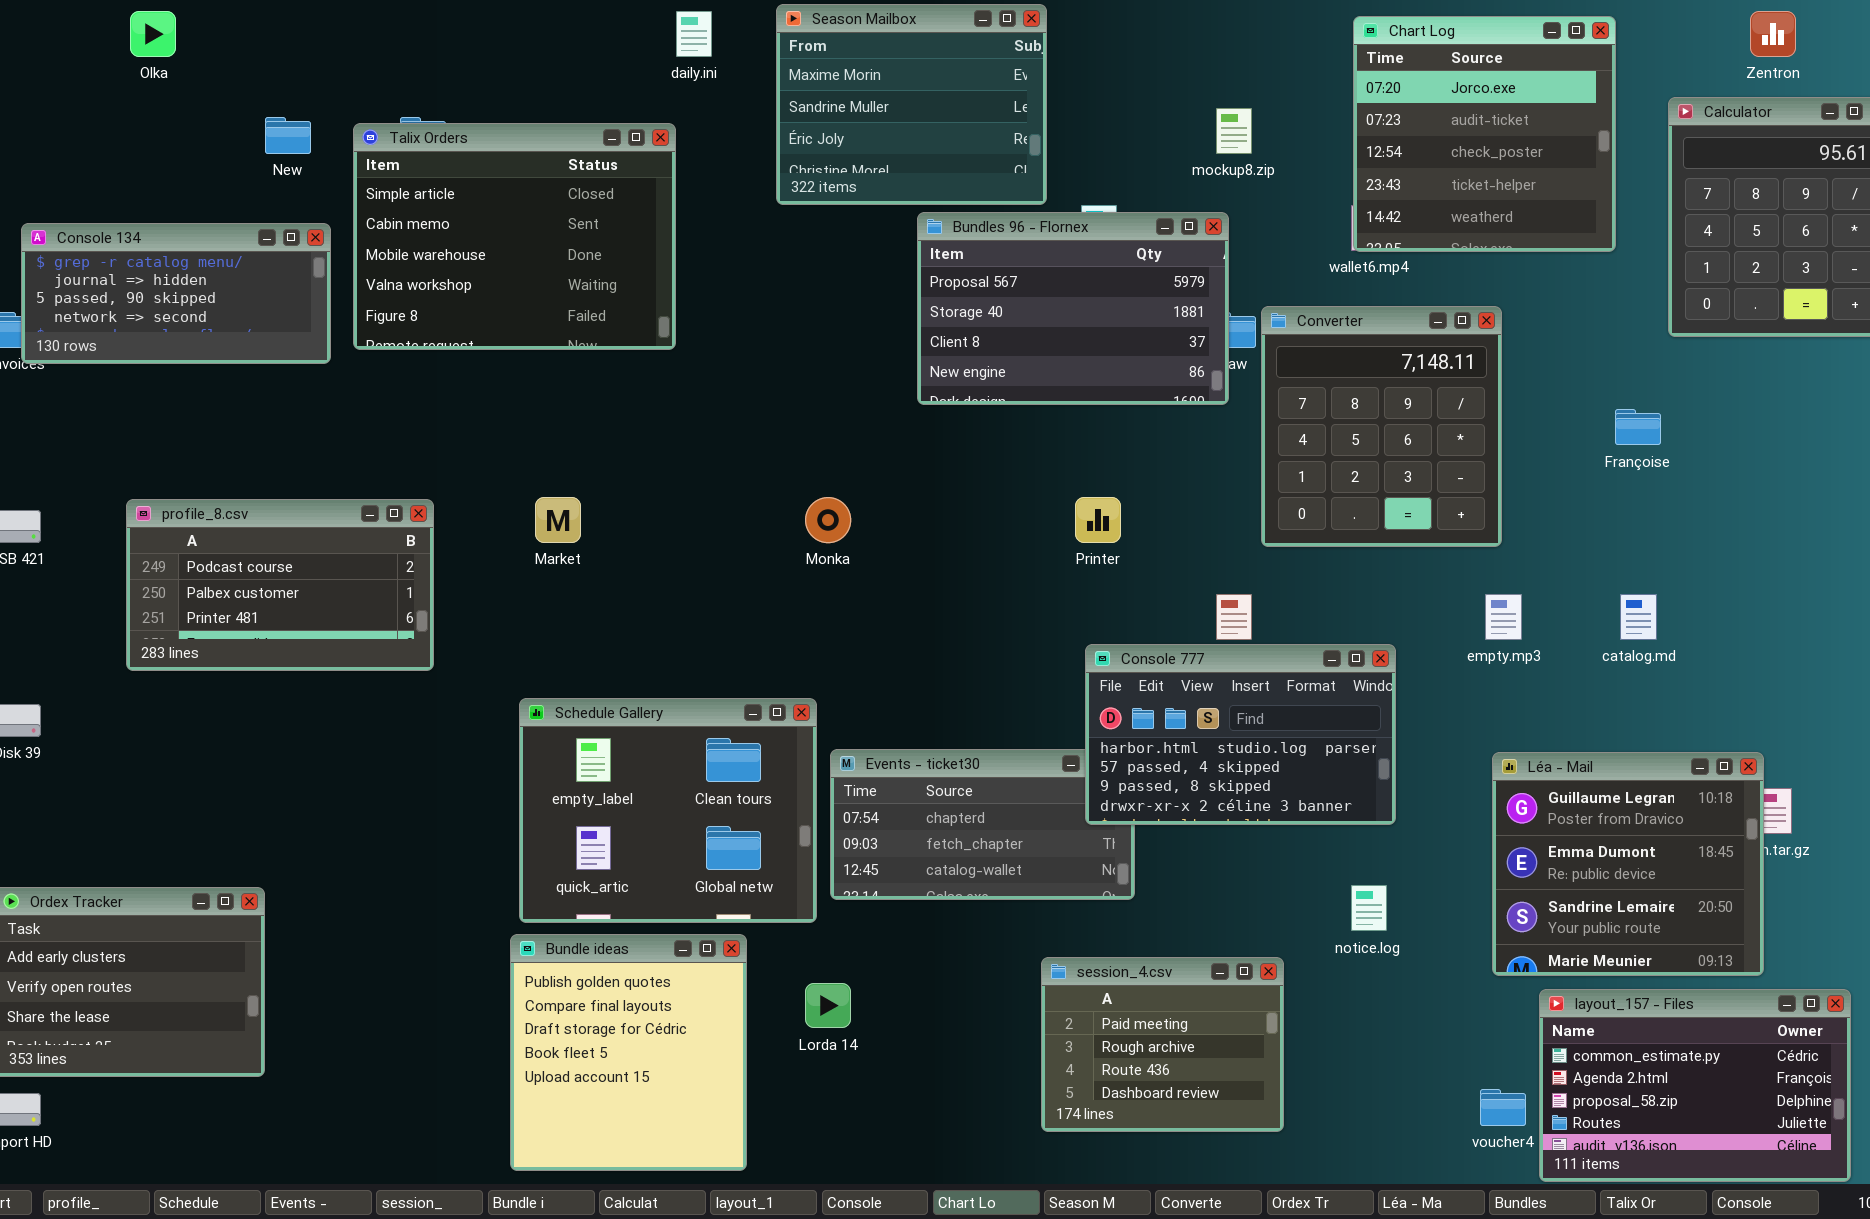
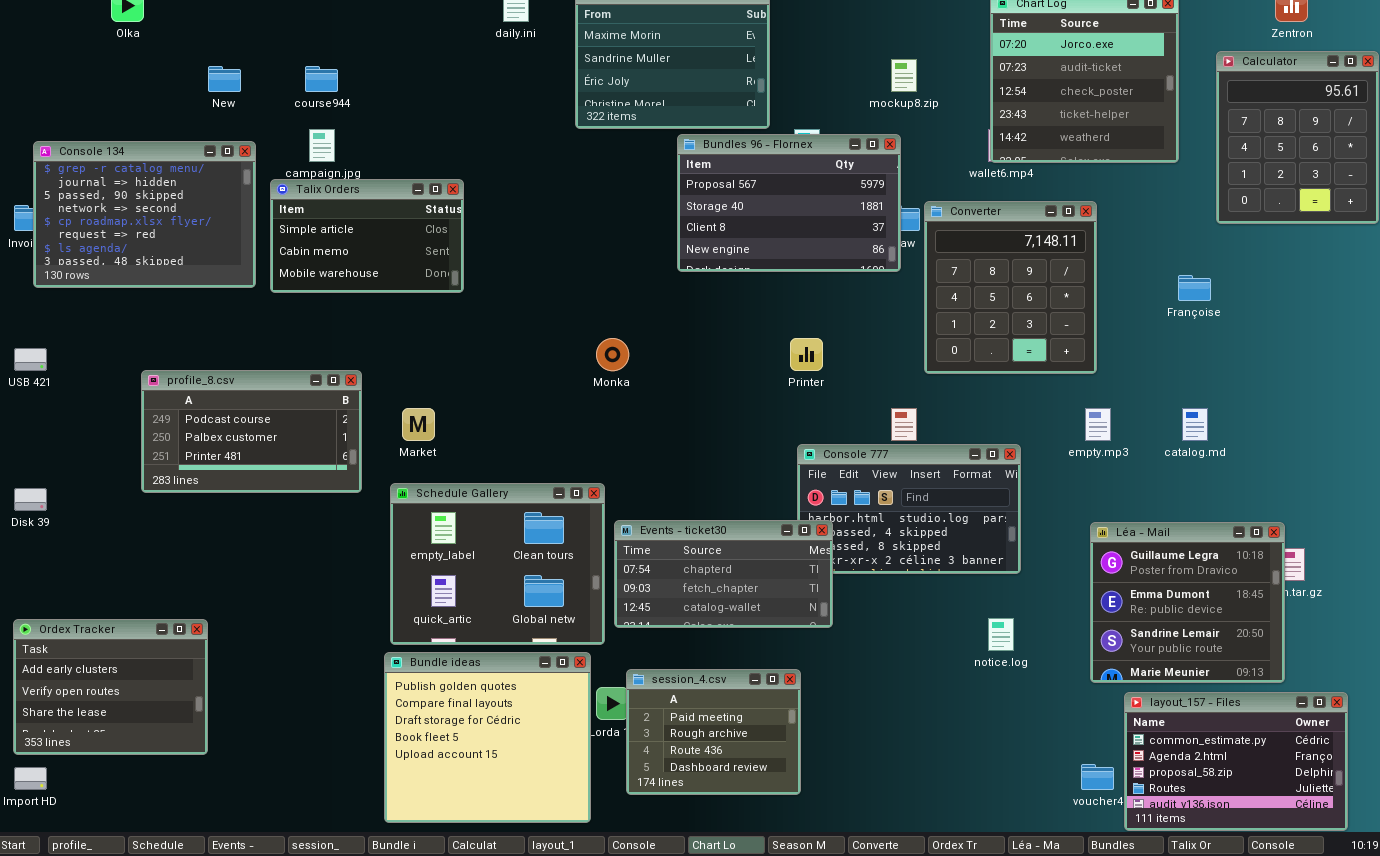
Talix Orders: [353,123,676,350] -> [270,179,464,293], moved, resized
Console 134: [21,223,331,364] -> [33,141,256,288], resized
Market: [535,497,581,543] -> [402,408,435,441], moved
profile_8.csv: [126,499,434,671] -> [141,370,362,493], moved
Events - ticket30: [830,749,1135,900] -> [614,520,833,628], raised
Bundle ideas: [510,934,747,1171] -> [384,652,591,823], resized
session_4.csv: [1041,957,1284,1132] -> [626,669,801,795], moved

